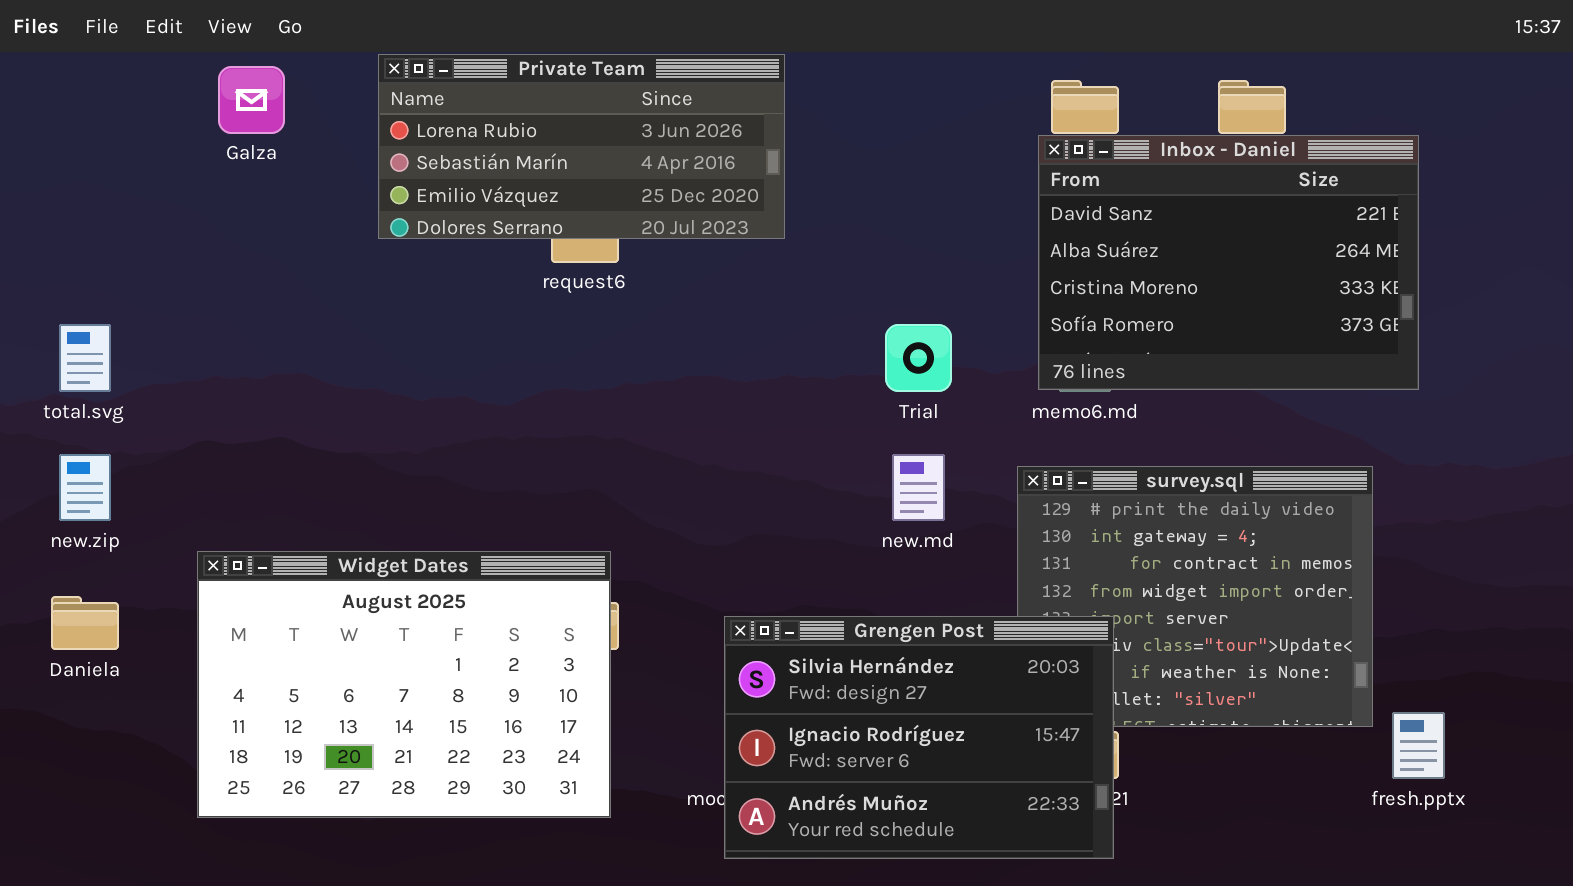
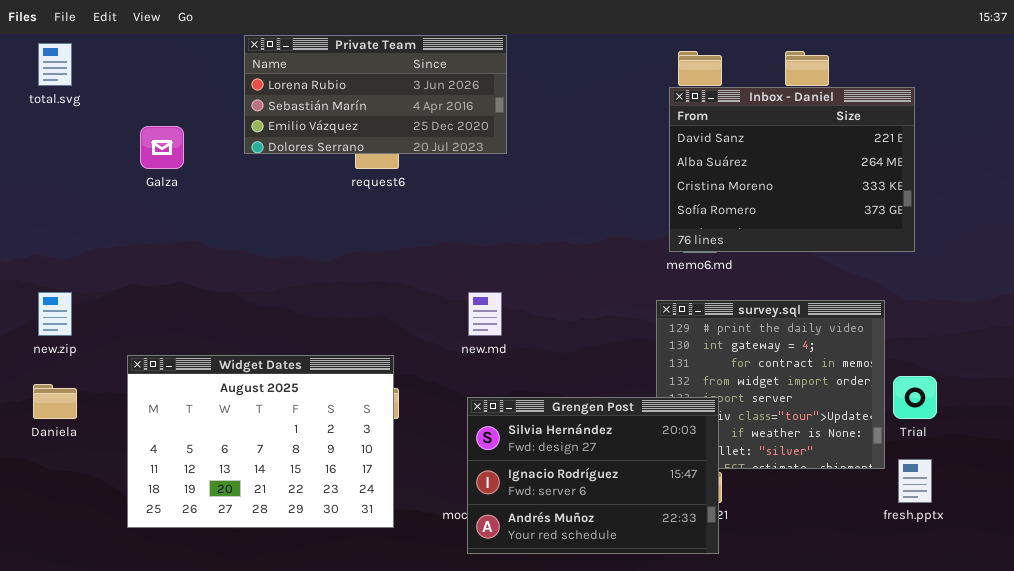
Galza: [218,66,285,134] -> [140,126,184,169], moved
total.svg: [59,324,111,392] -> [38,43,72,86], moved
Trial: [885,324,952,392] -> [893,376,937,419], moved
new.md: [892,454,945,521] -> [468,292,502,336], moved

